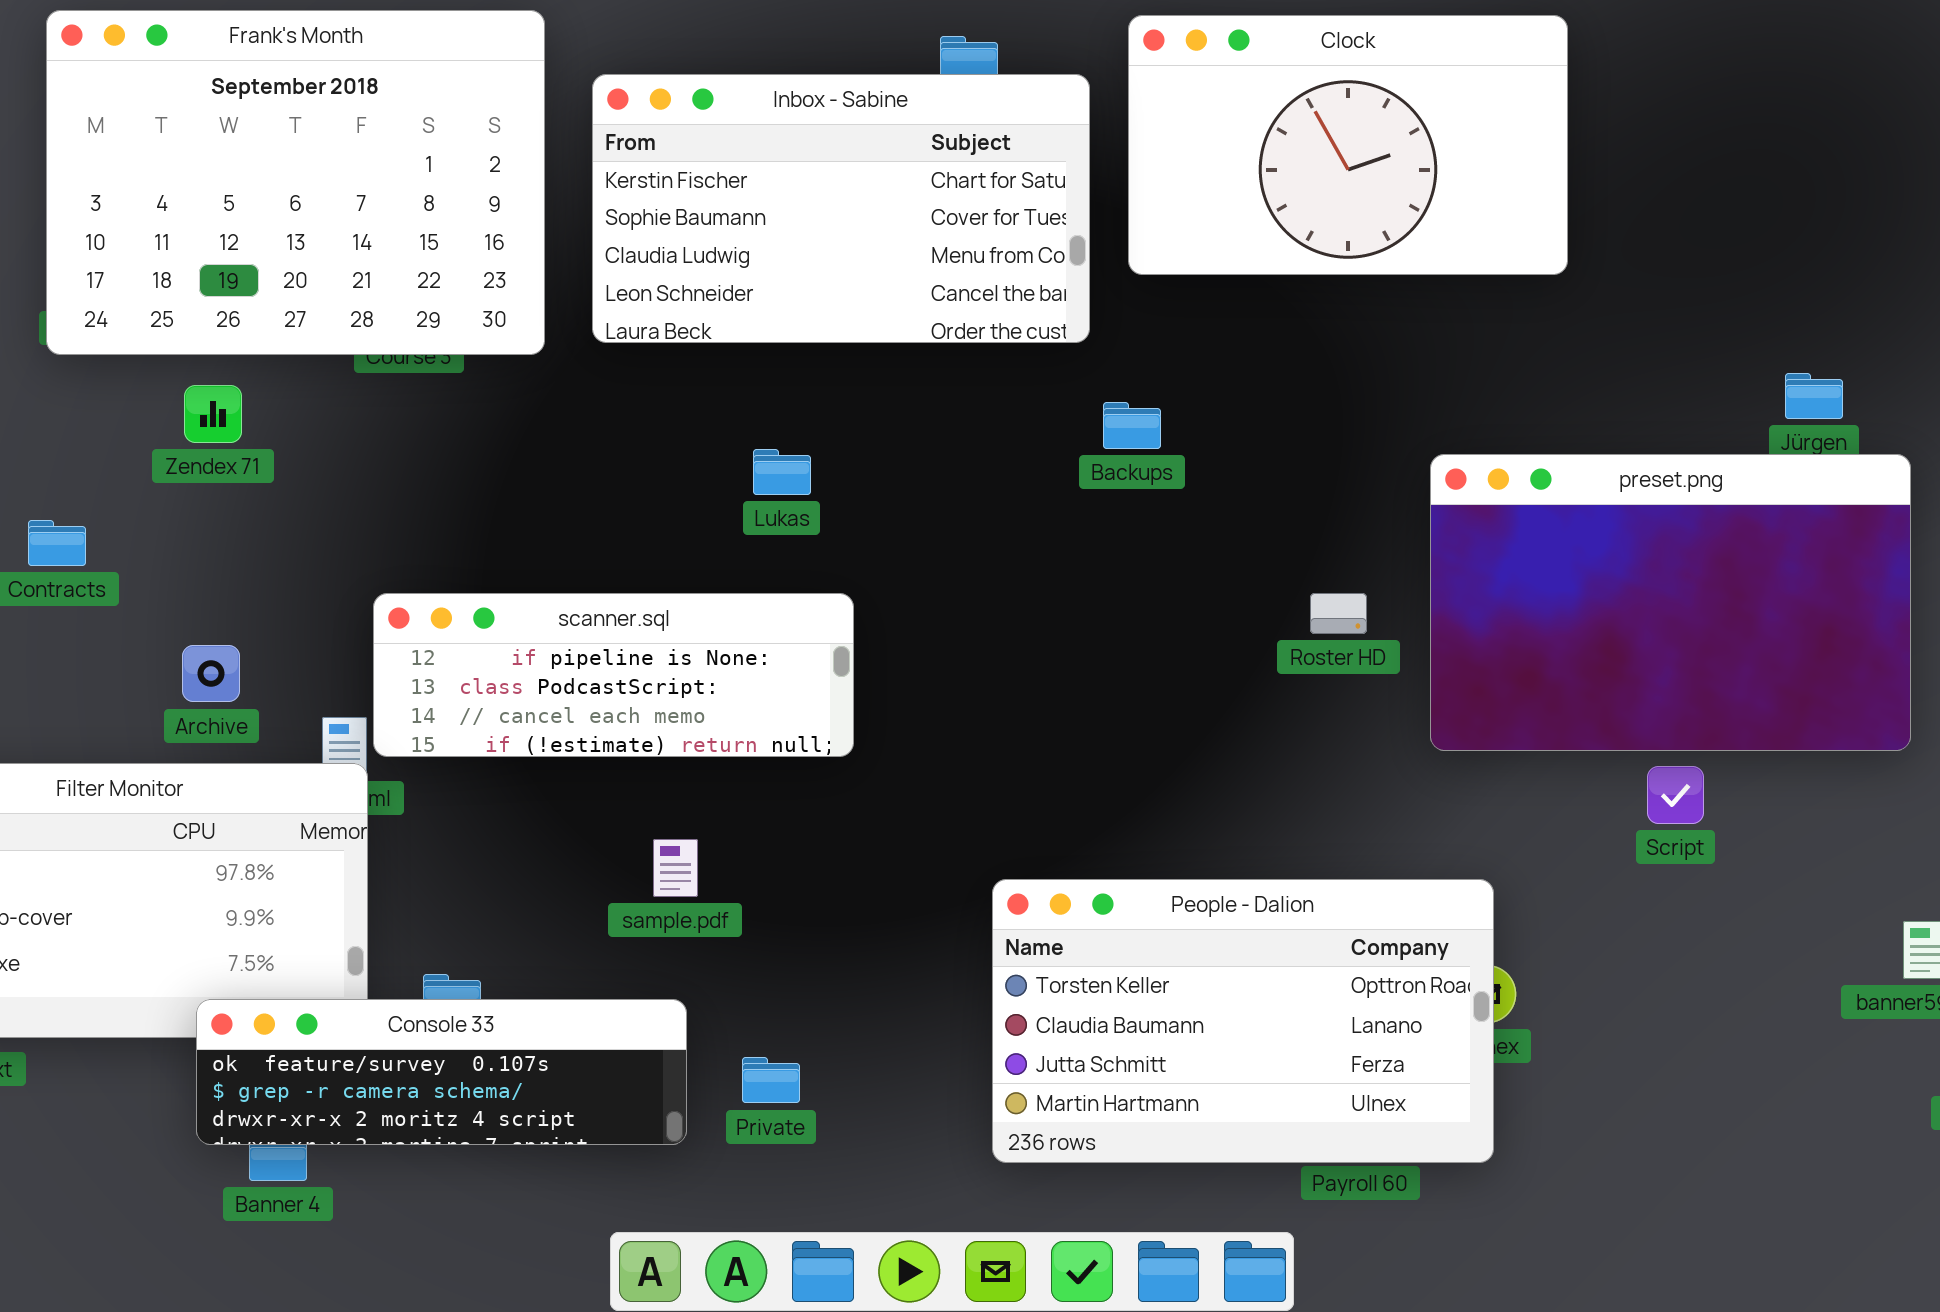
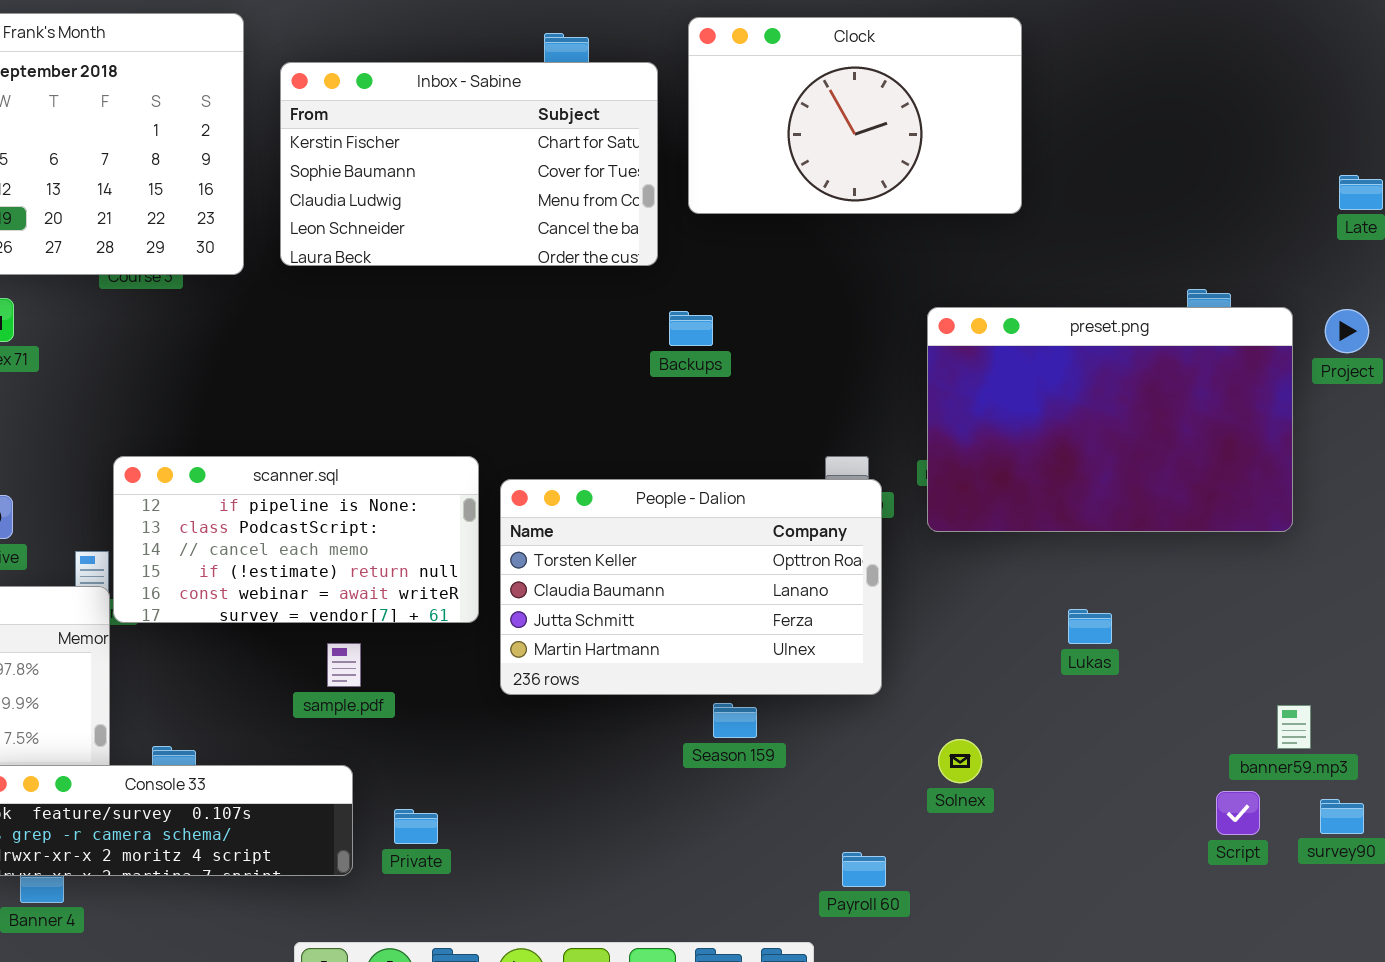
Lukas: [753,449,811,495] -> [1068,609,1112,644], moved
preset.png: [1430,454,1911,751] -> [927,307,1293,532], moved
scanner.sql: [373,593,854,757] -> [113,456,479,623], resized
Script: [1647,766,1704,824] -> [1216,791,1260,835], moved
People - Dalion: [992,879,1494,1163] -> [500,479,882,695], moved

